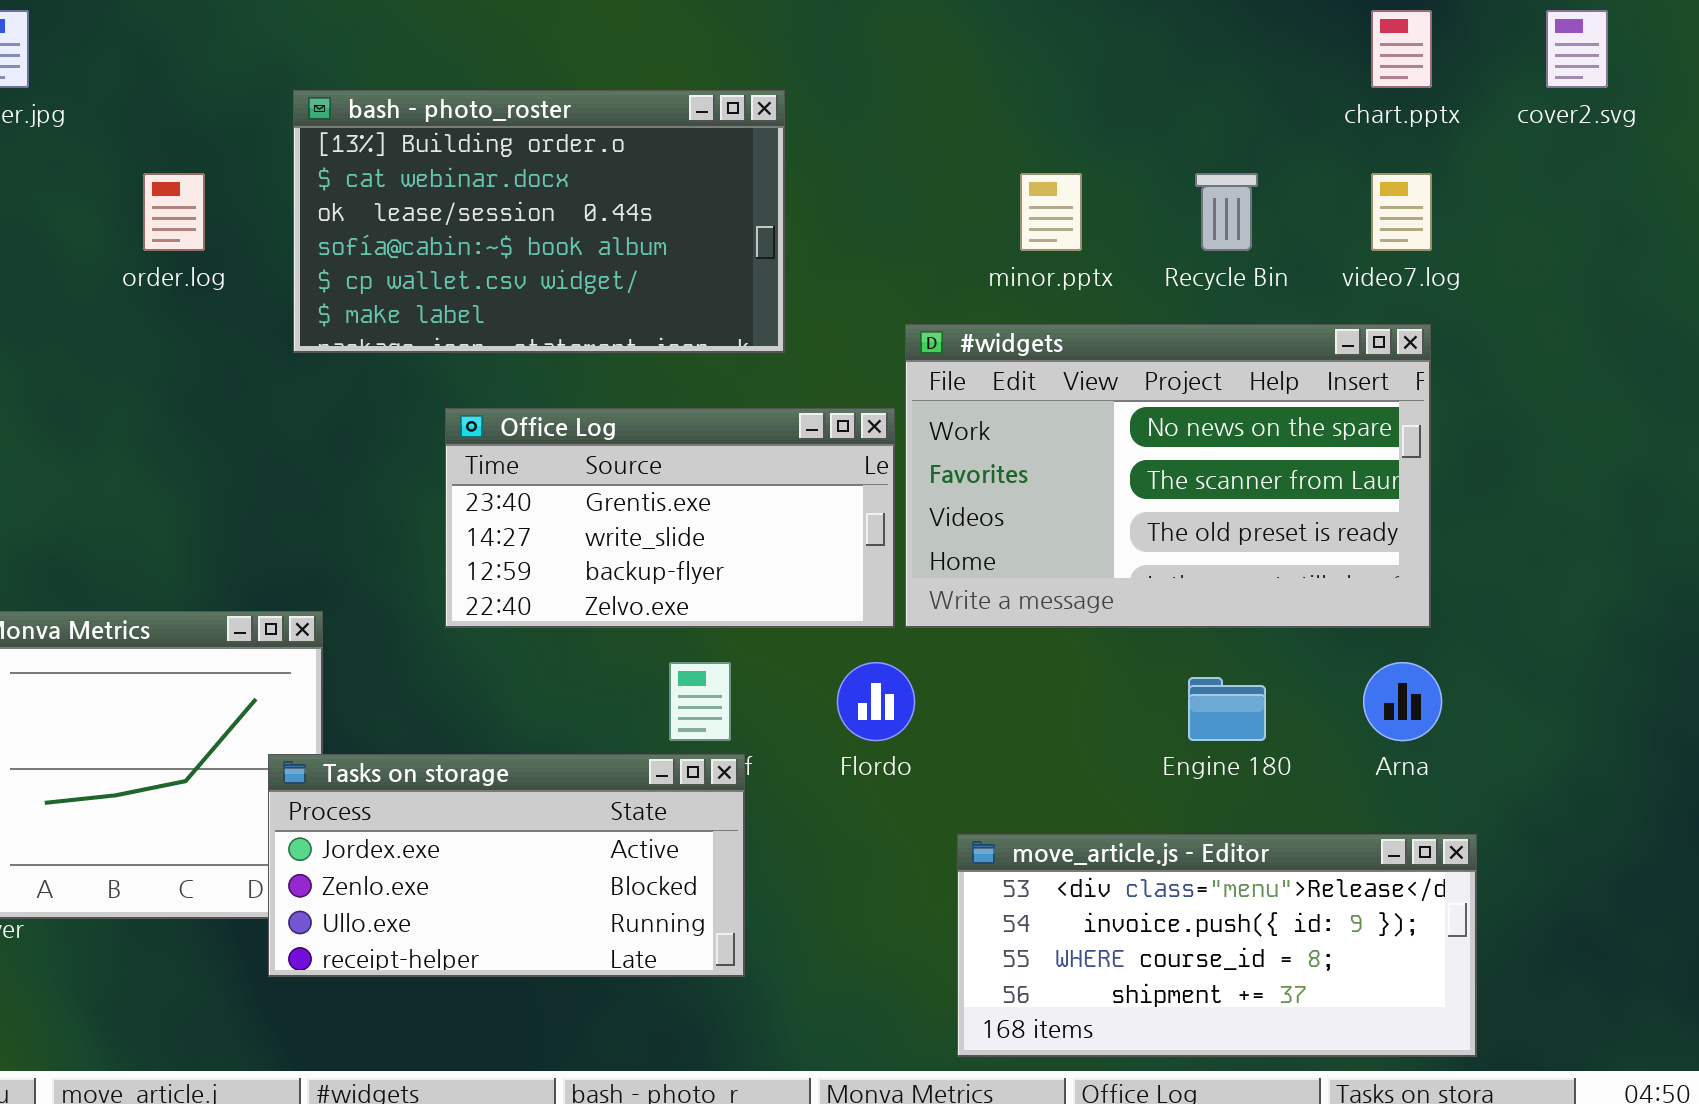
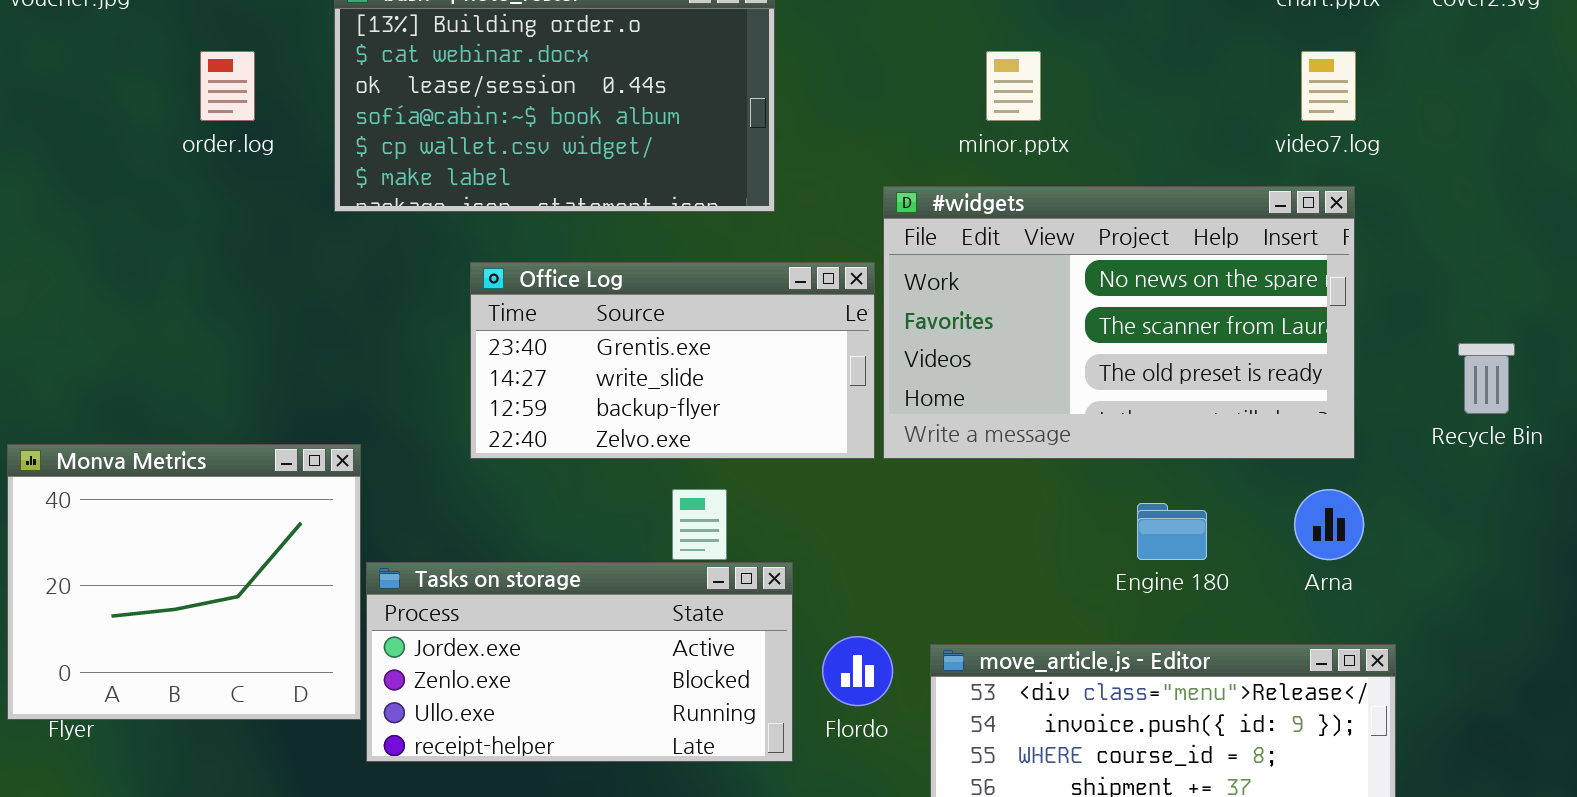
Recycle Bin: [1195,173,1258,251] -> [1458,343,1515,414], moved
Flordo: [837,662,915,741] -> [822,636,893,706], moved
Tasks on storage: [268,754,745,977] -> [366,562,793,762], moved

